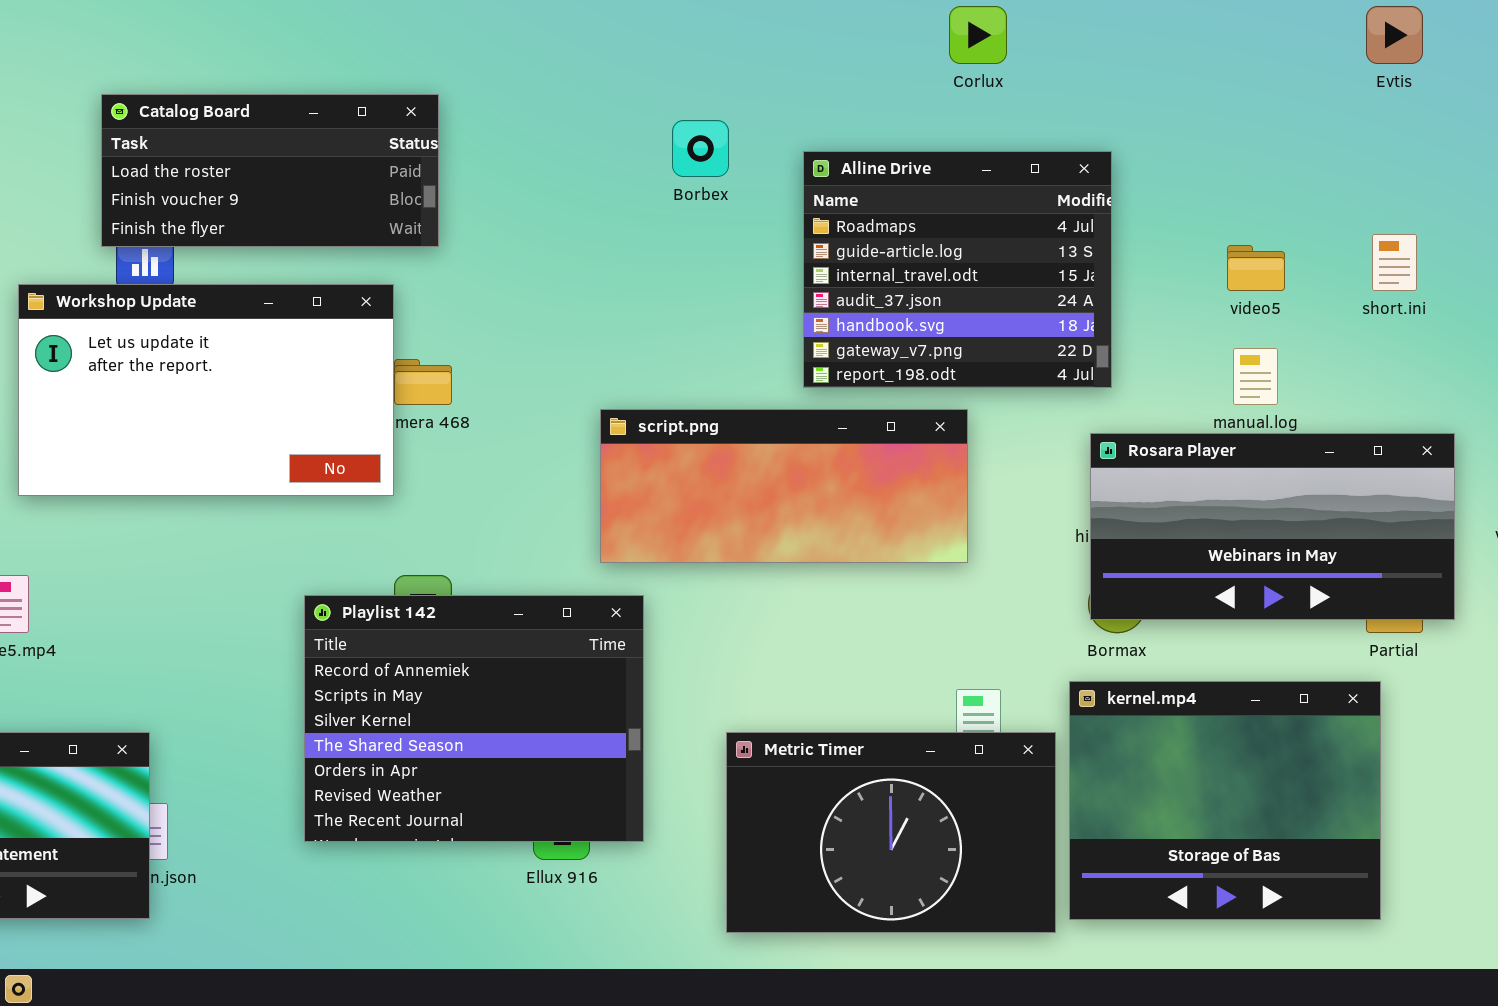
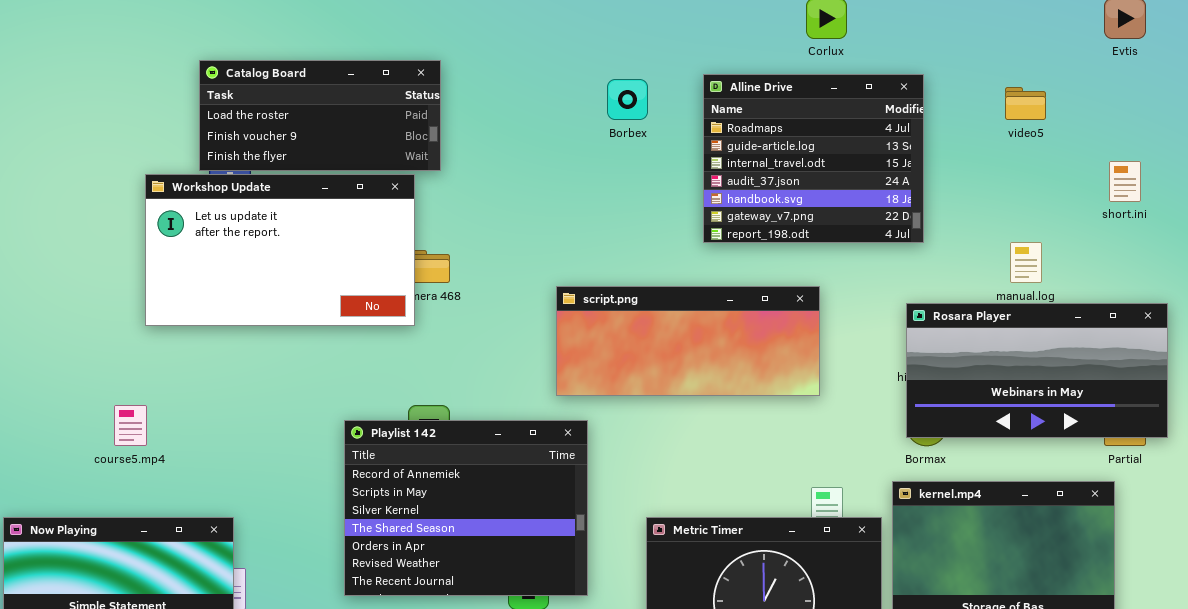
Alline Drive: [803,151,1112,388] -> [703,74,924,243], moved
video5: [1227,245,1285,291] -> [1005,87,1046,120], moved
Workshop Update: [18,284,394,496] -> [145,174,415,326], moved

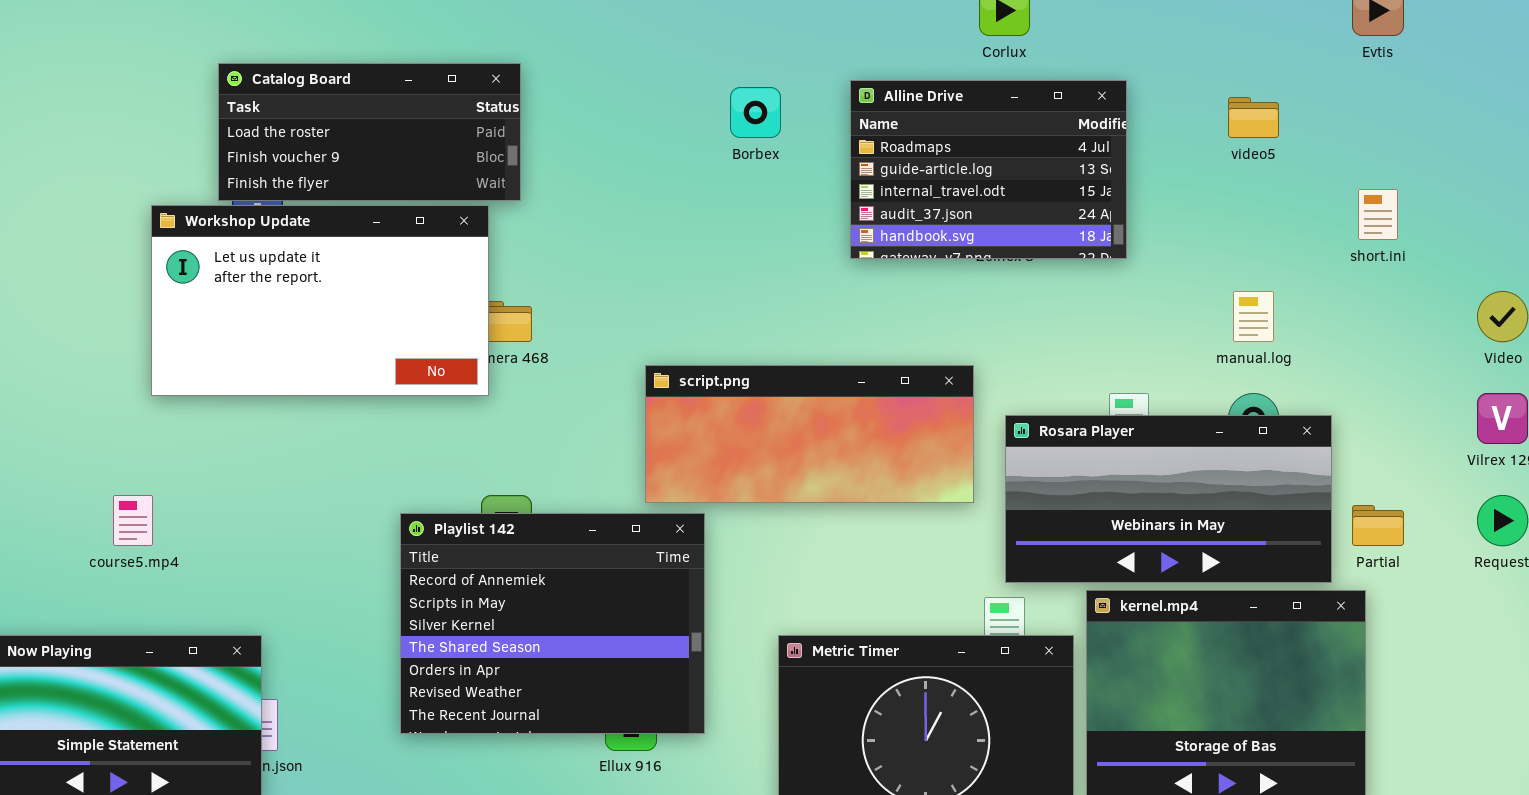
Alline Drive: [703,74,924,243] -> [850,80,1127,259], resized
script.png: [556,286,820,396] -> [645,365,974,503], moved
Rosara Player: [906,303,1168,438] -> [1005,415,1332,583], moved

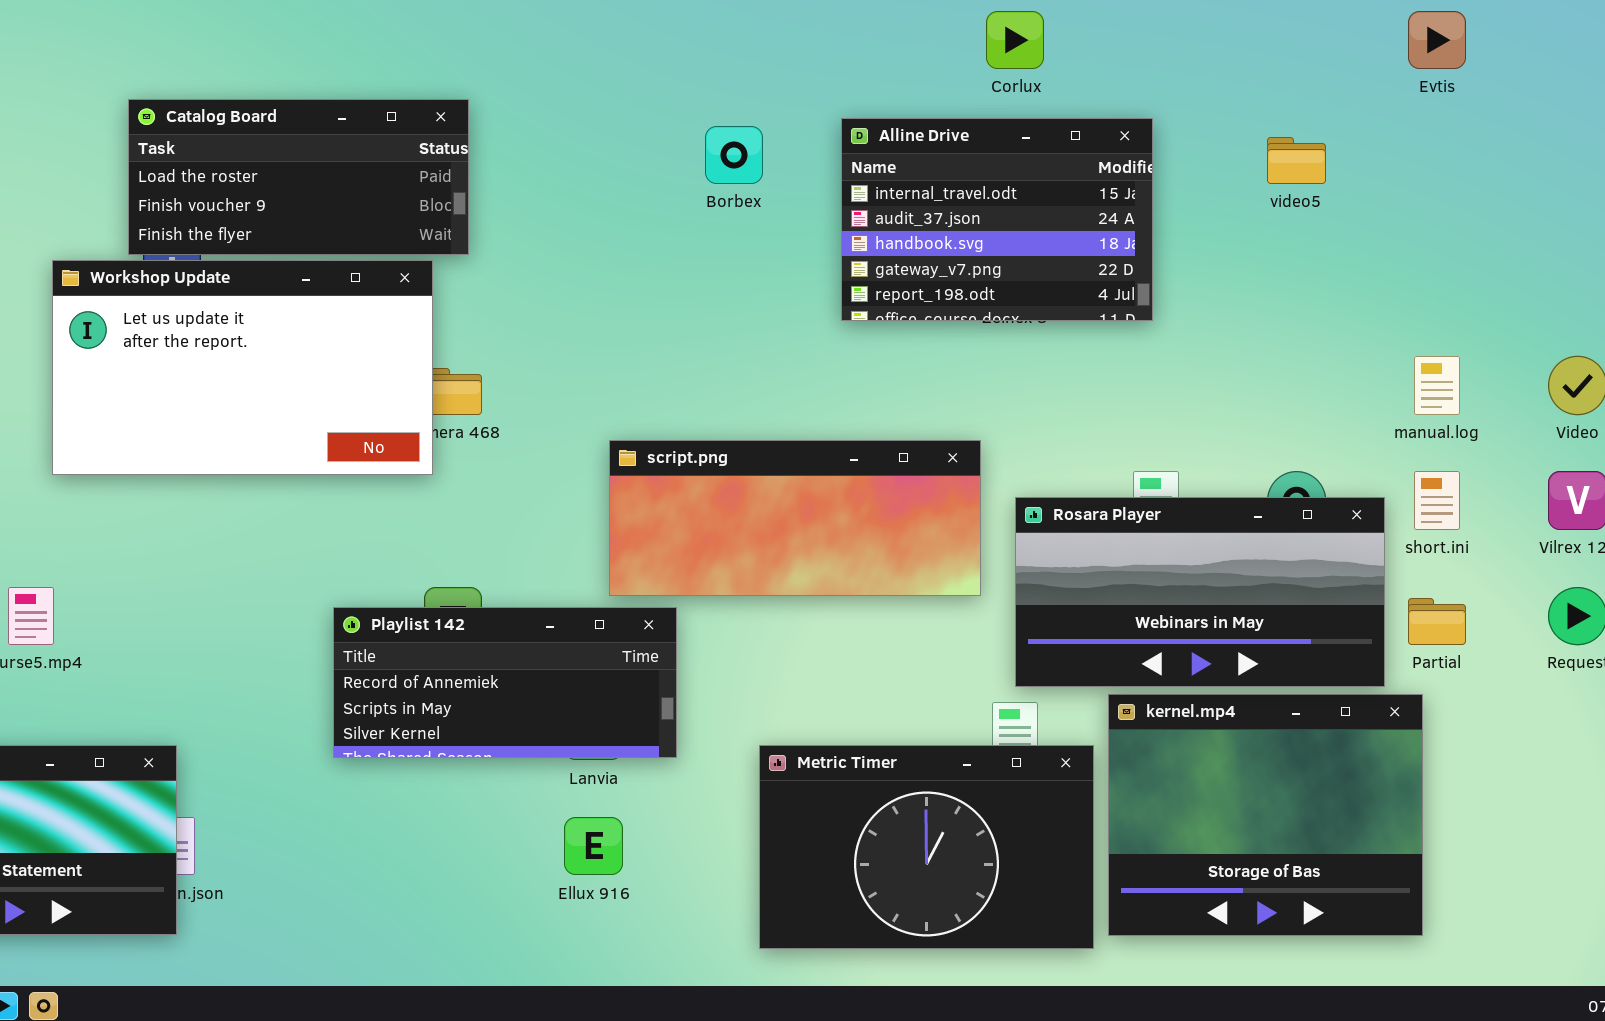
Alline Drive: [850,80,1127,259] -> [841,118,1153,321], scrolled down 2 rows
short.ini: [1358,189,1398,240] -> [1414,471,1460,530], moved
manual.log: [1233,291,1274,342] -> [1414,356,1460,415], moved
Playlist 142: [400,513,705,734] -> [333,607,677,758], resized

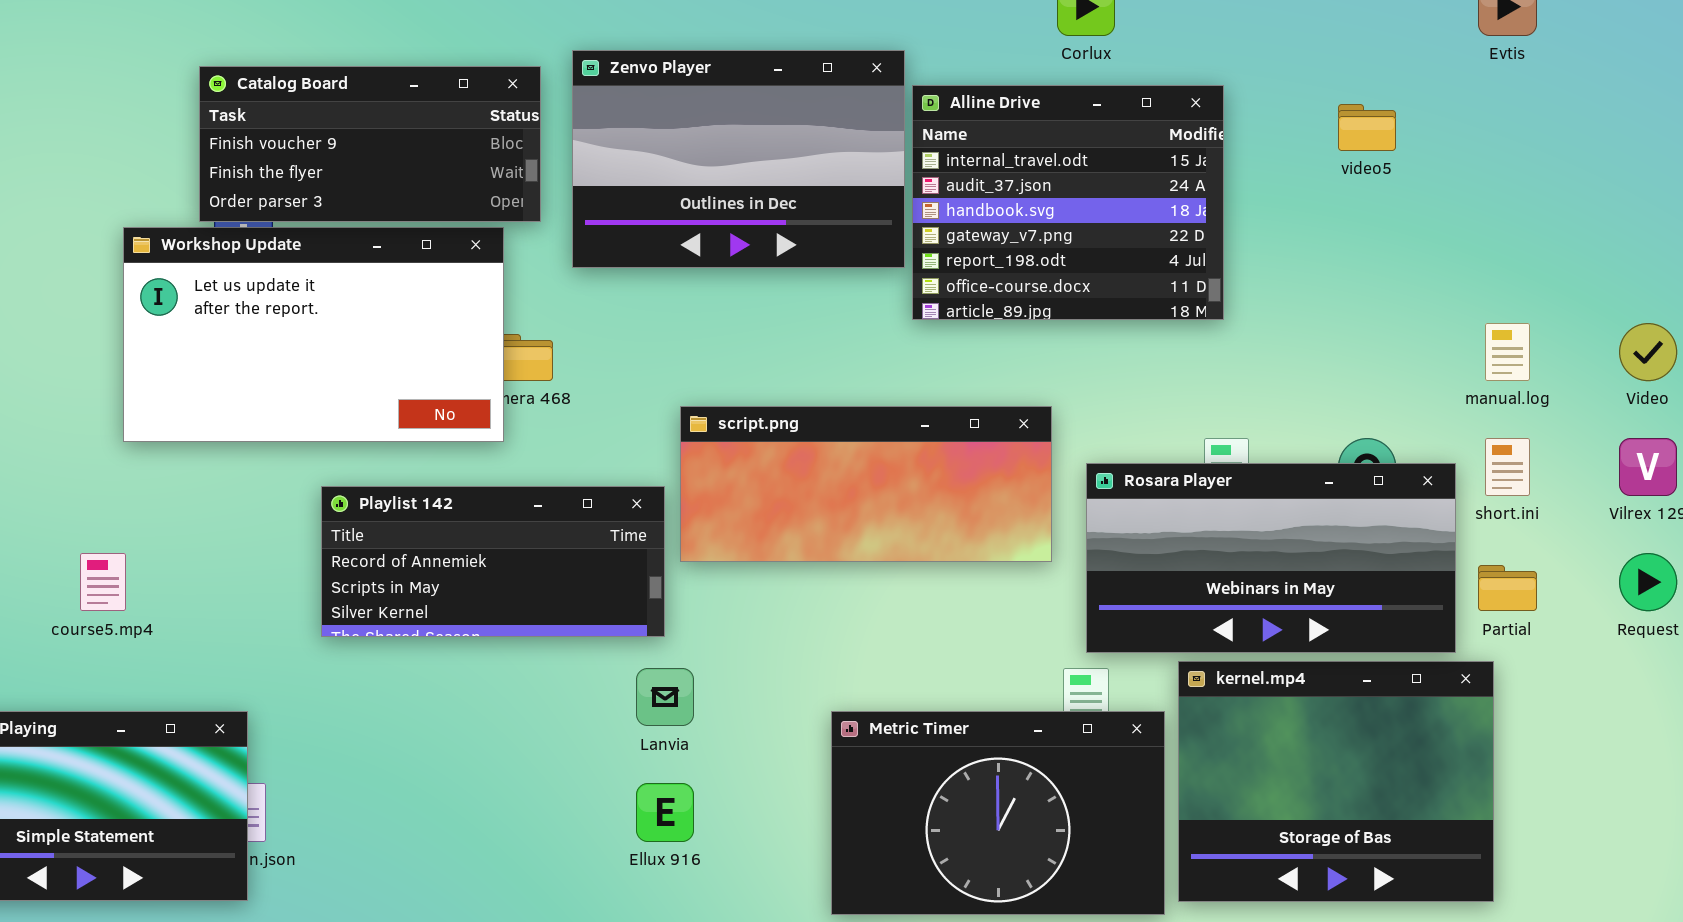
Zenvo Player: none -> [572,50,905,268], opened
Catalog Board: [128,99,469,255] -> [199,66,541,222], scrolled down 1 row
Alline Drive: [841,118,1153,321] -> [912,85,1224,320], resized
Playlist 142: [333,607,677,758] -> [321,486,665,637], moved

